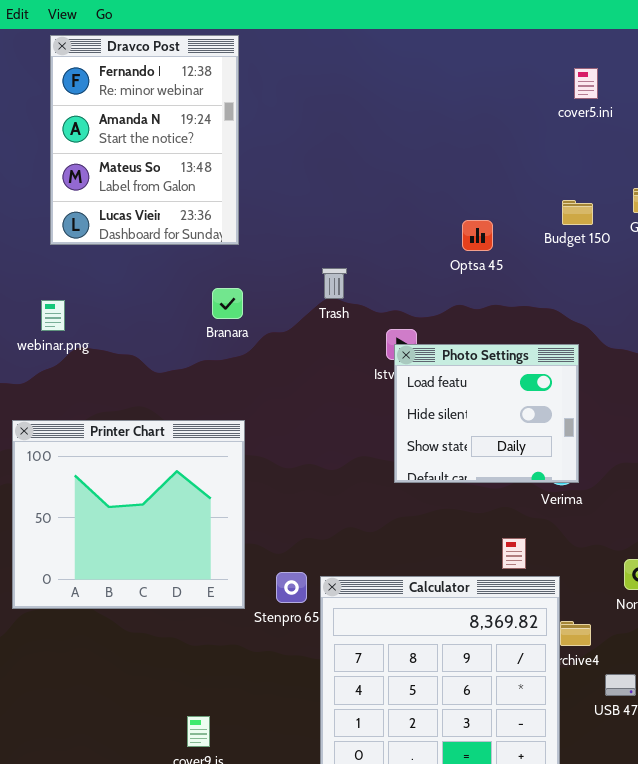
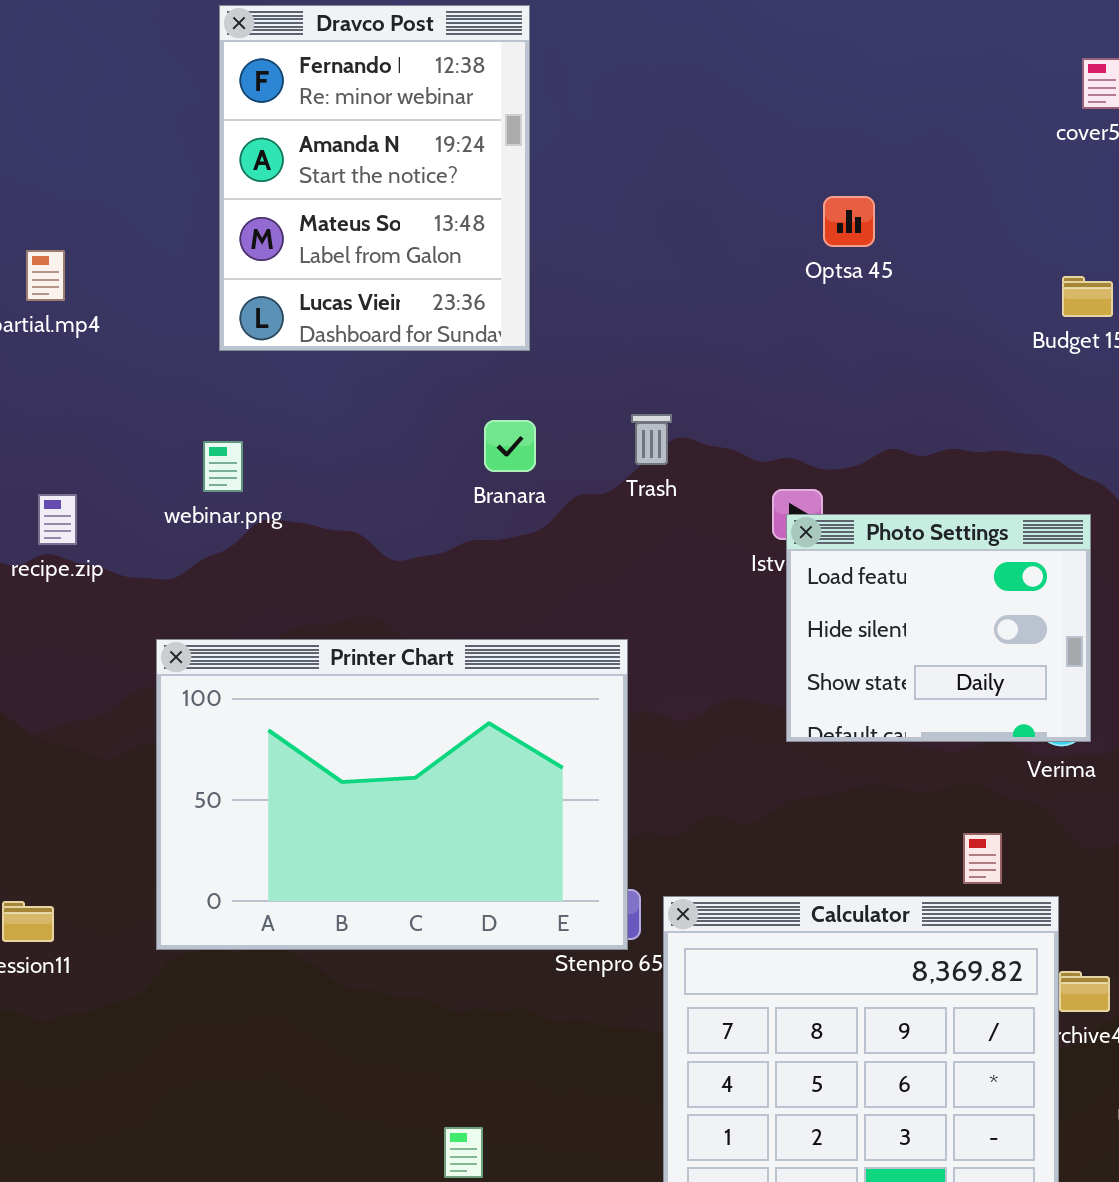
Optsa 45: [462,220,493,251] -> [823,196,875,247], moved
Trash: [322,268,347,299] -> [631,414,672,465], moved
Printer Chart: [12,420,245,609] -> [156,639,628,950], resized

